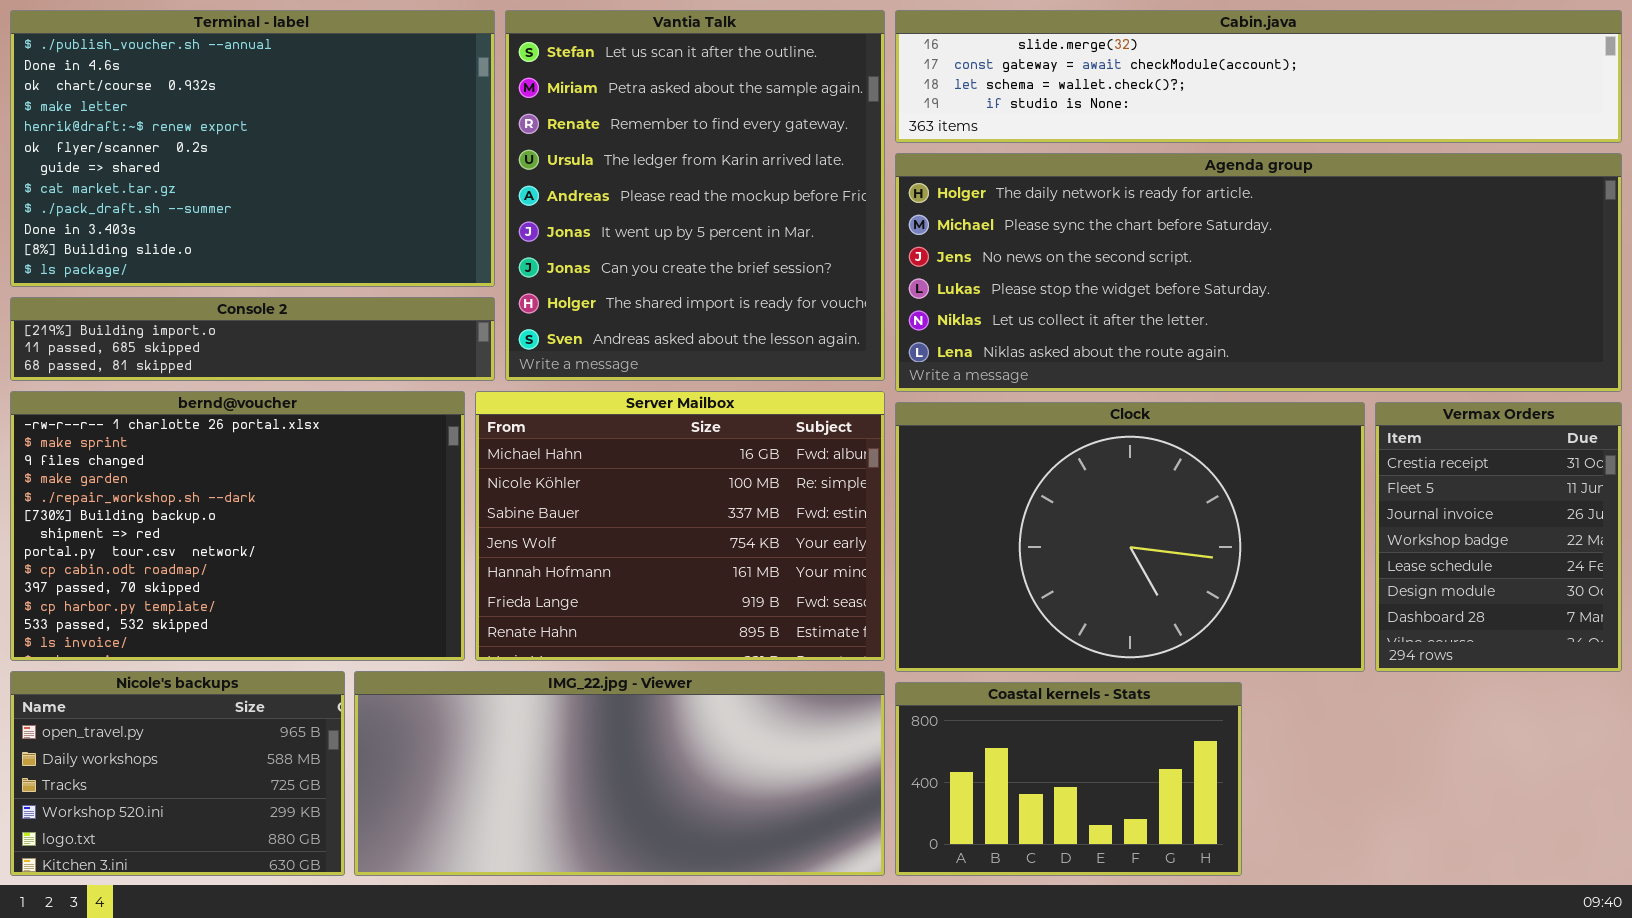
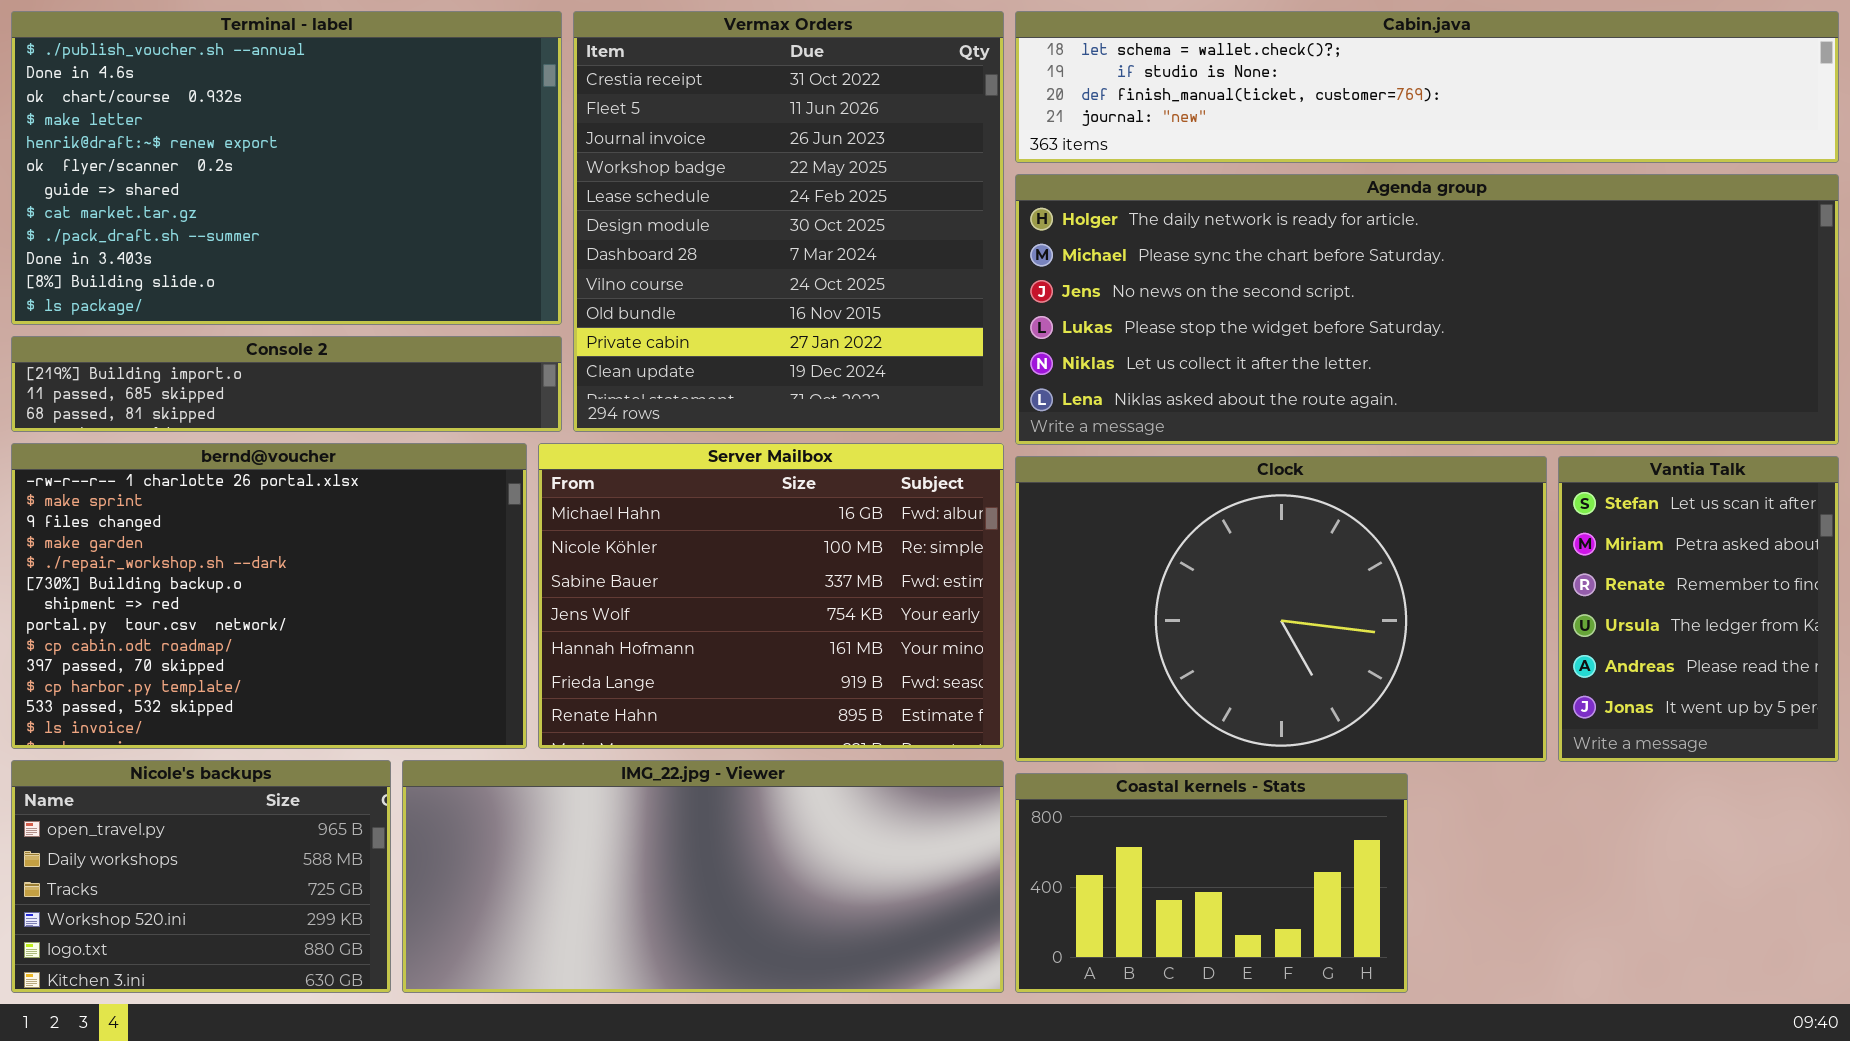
Vantia Talk: [505,10,885,381] -> [1558,456,1839,762], moved, resized
Cabin.java: [895,10,1622,143] -> [1015,11,1839,163], scrolled down 2 rows
Vermax Orders: [1375,402,1622,672] -> [573,11,1004,432], moved, resized

